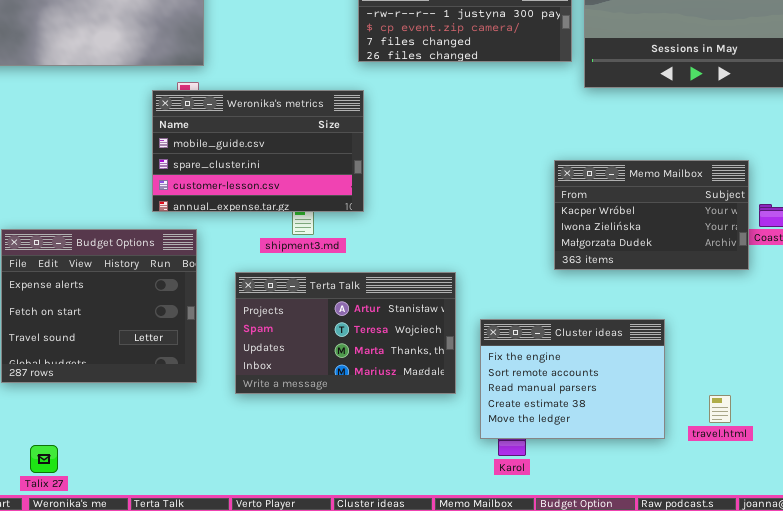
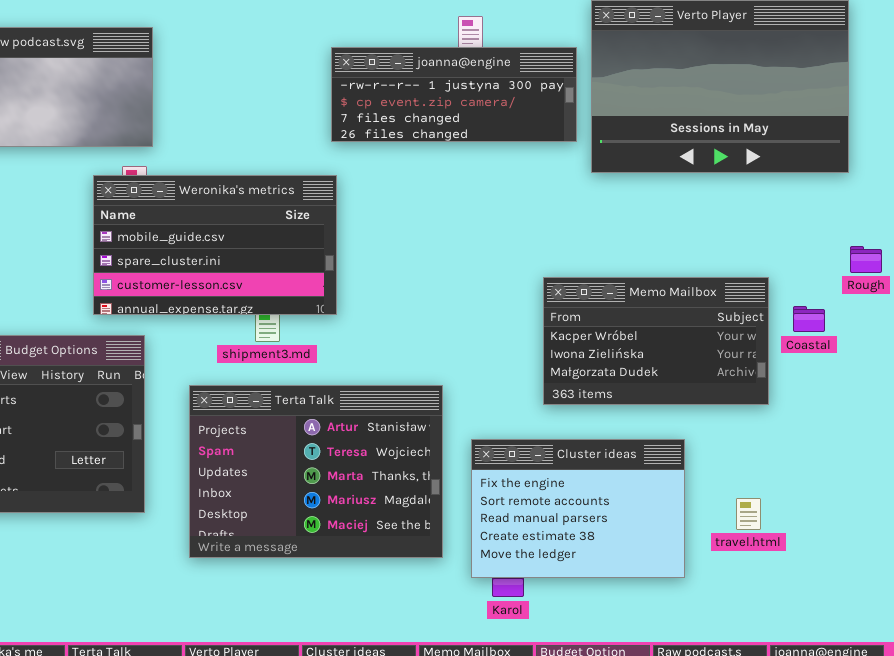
Memo Mailbox: [554,160,749,270] -> [543,277,769,405], moved
Terta Talk: [235,272,456,394] -> [189,385,443,558], resized
travel.html: [709,395,731,423] -> [736,498,761,530], moved

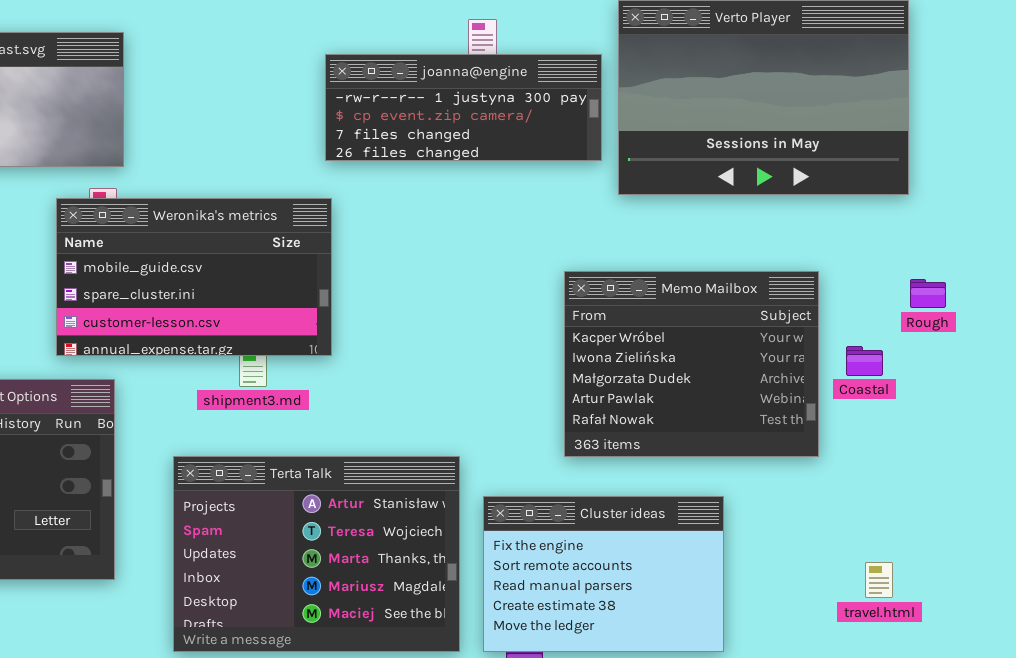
Memo Mailbox: [543,277,769,405] -> [564,271,819,457], resized
Terta Talk: [189,385,443,558] -> [173,456,460,652], moved
travel.html: [736,498,761,530] -> [865,562,893,598], moved

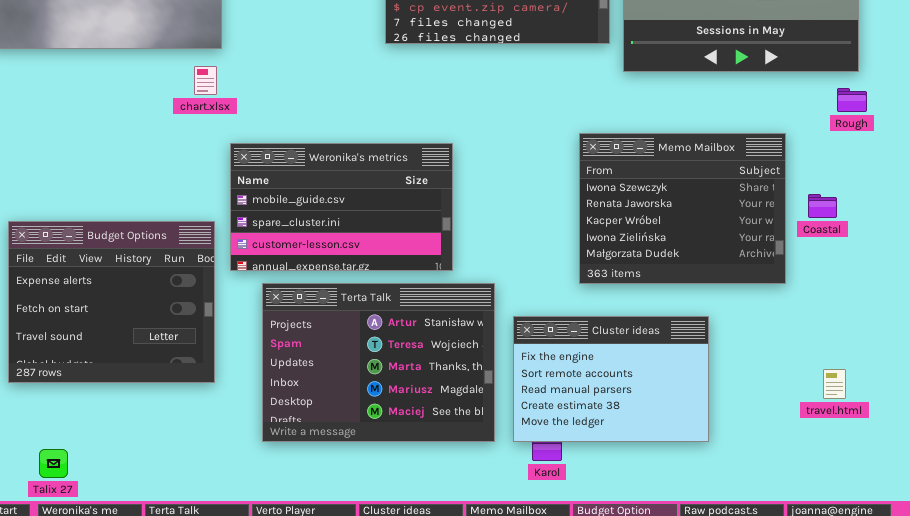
Weronika's metrics: [56,198,332,356] -> [230,143,453,271], moved
Memo Mailbox: [564,271,819,457] -> [579,133,786,284], scrolled up 2 rows
Rough: [910,279,946,308] -> [837,88,867,112], moved

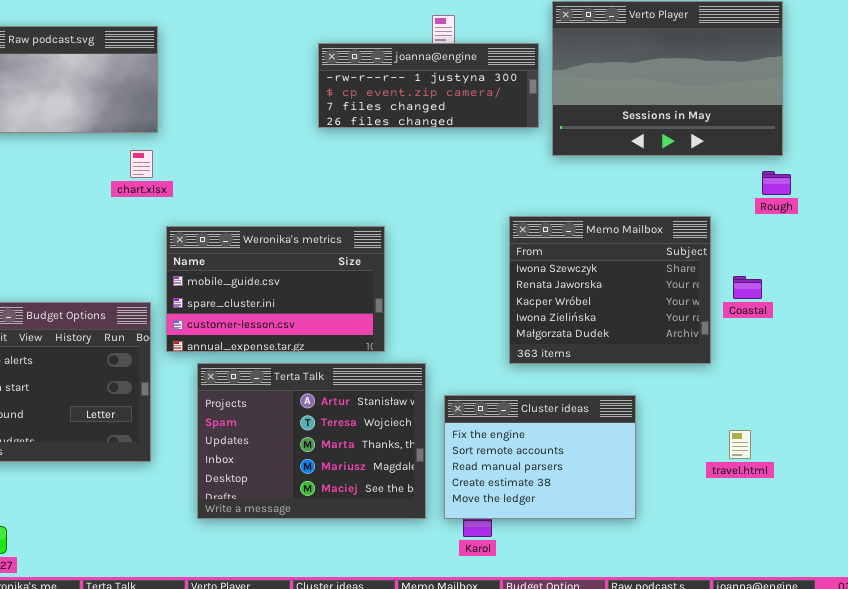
travel.html: [823,369,846,399] -> [729,430,751,459], moved

